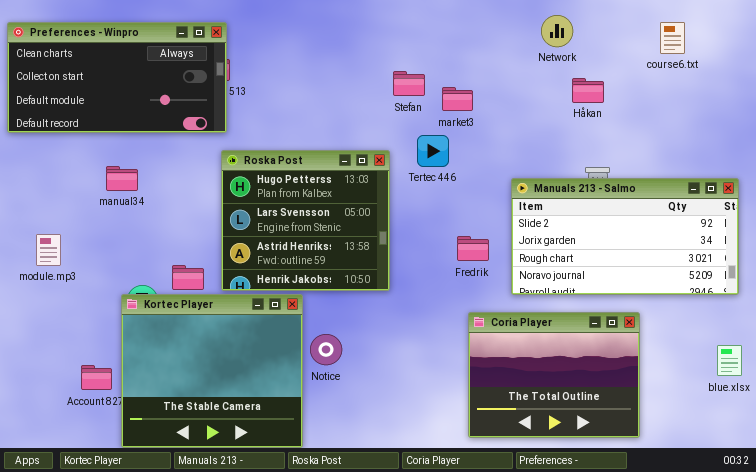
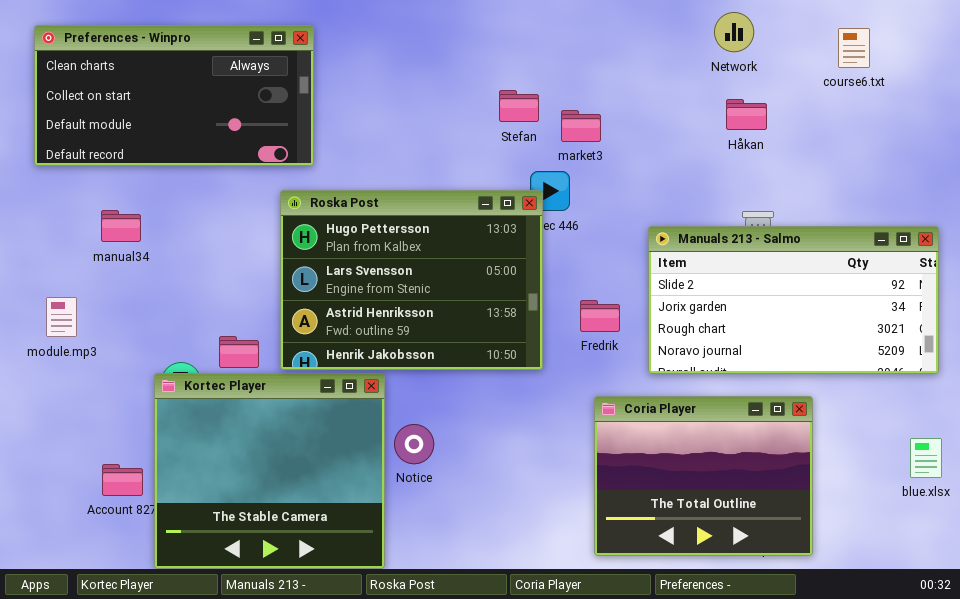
Network: [541,15,573,47] -> [714,12,754,52], moved
Preferences - Winpro: [7,22,227,133] -> [34,25,314,166], moved
Roska Post: [221,150,390,291] -> [280,190,543,370], resized
manual34: [106,166,138,191] -> [101,210,141,242], moved

